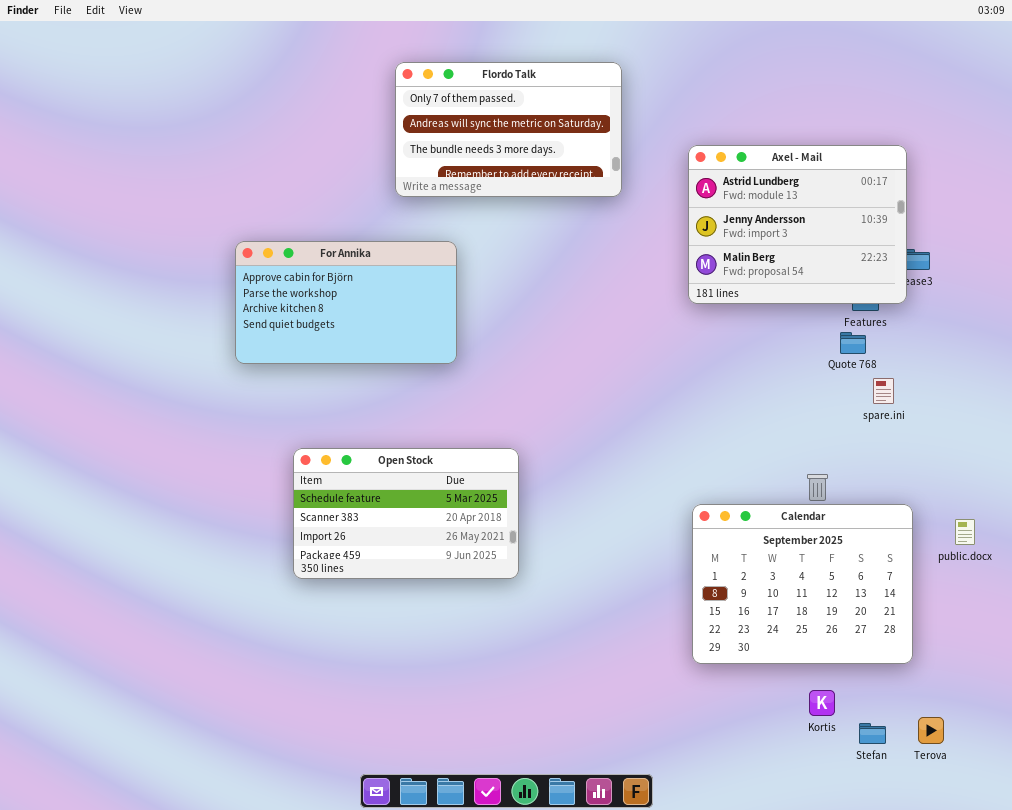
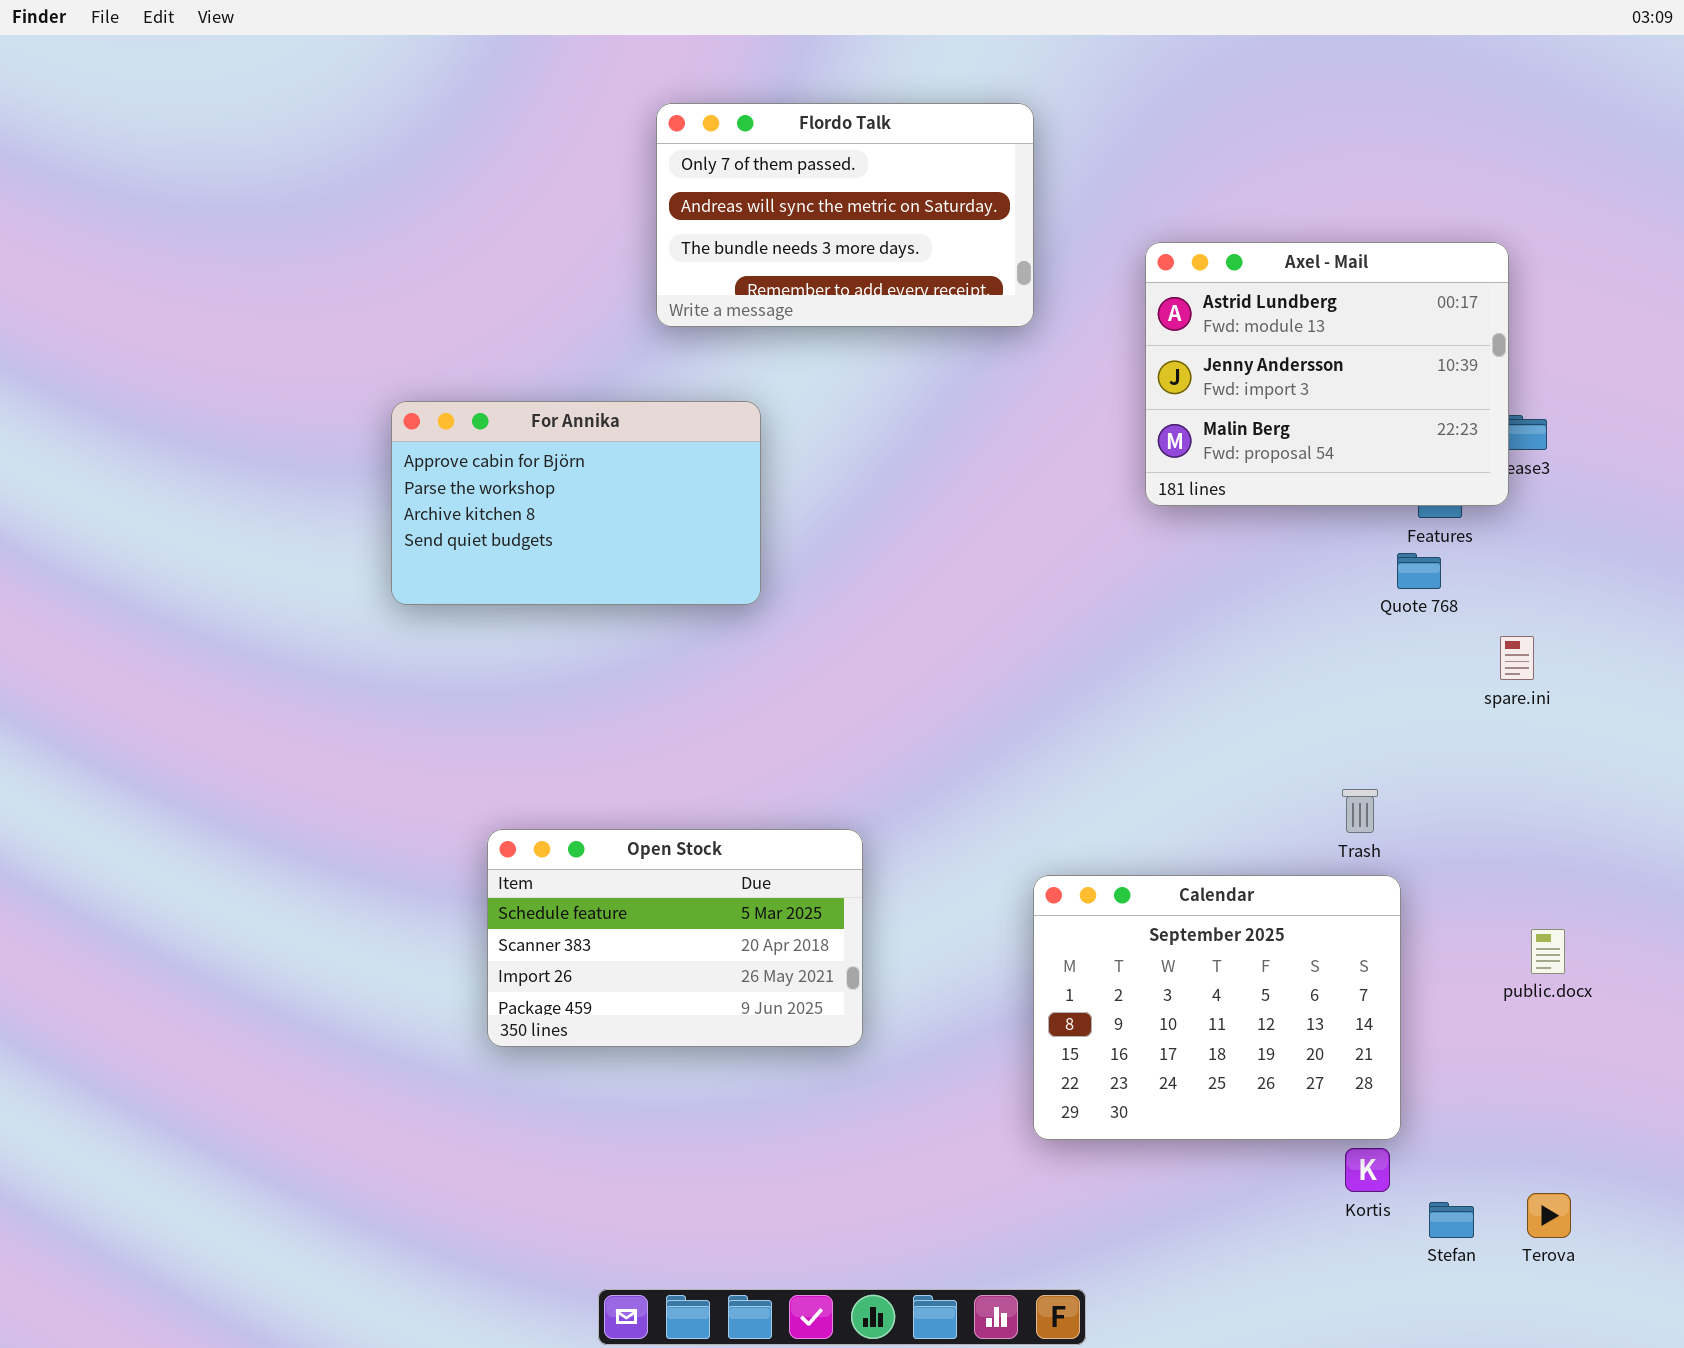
spare.ini: [873,378,894,404] -> [1500,636,1534,680], moved
Open Stock: [293,448,519,579] -> [487,829,863,1047], moved
Calendar: [692,504,913,664] -> [1033,875,1401,1140], moved
public.docx: [955,519,975,545] -> [1531,929,1565,974], moved

